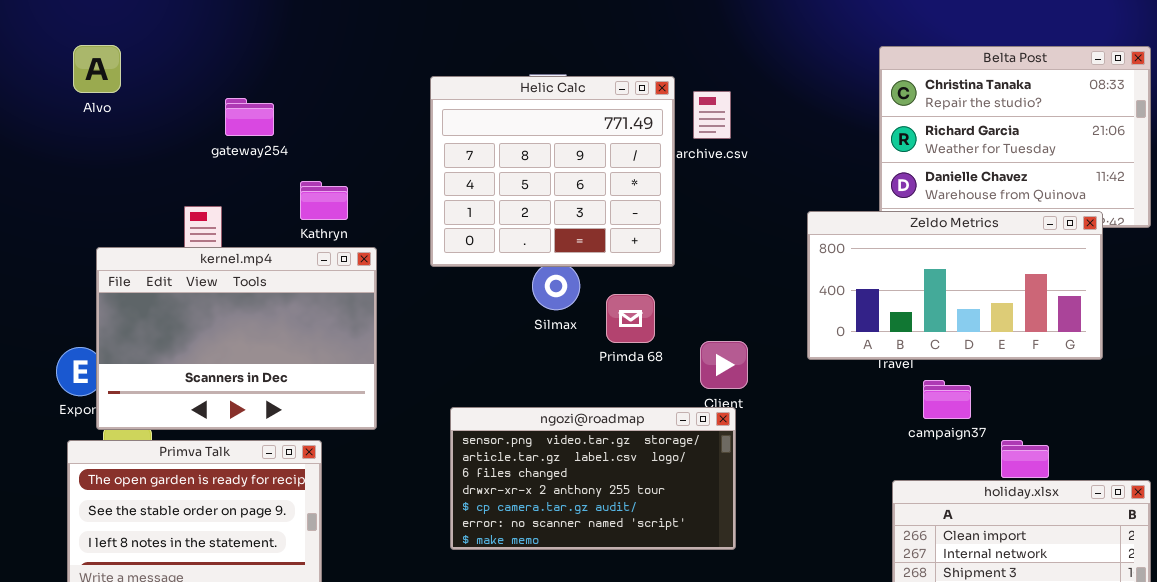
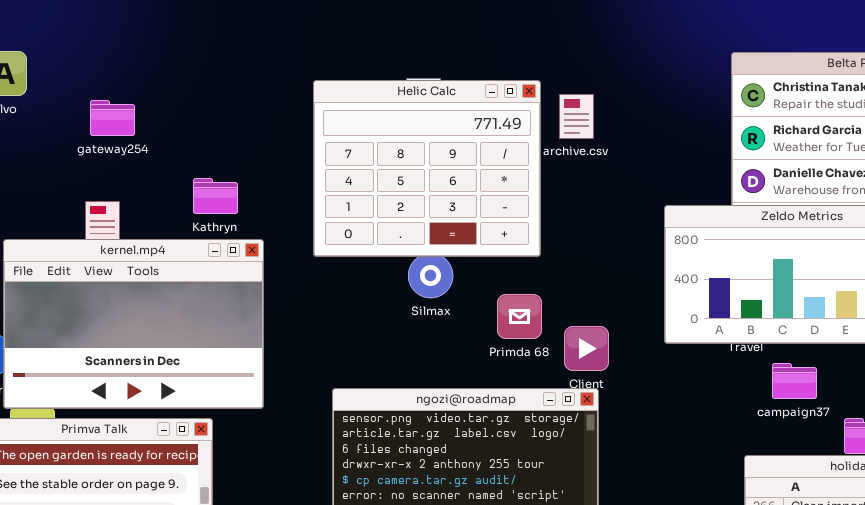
gateway254: [225,98,274,136] -> [90,100,135,136], moved
Primda 68: [606,294,655,343] -> [497,294,542,339], moved

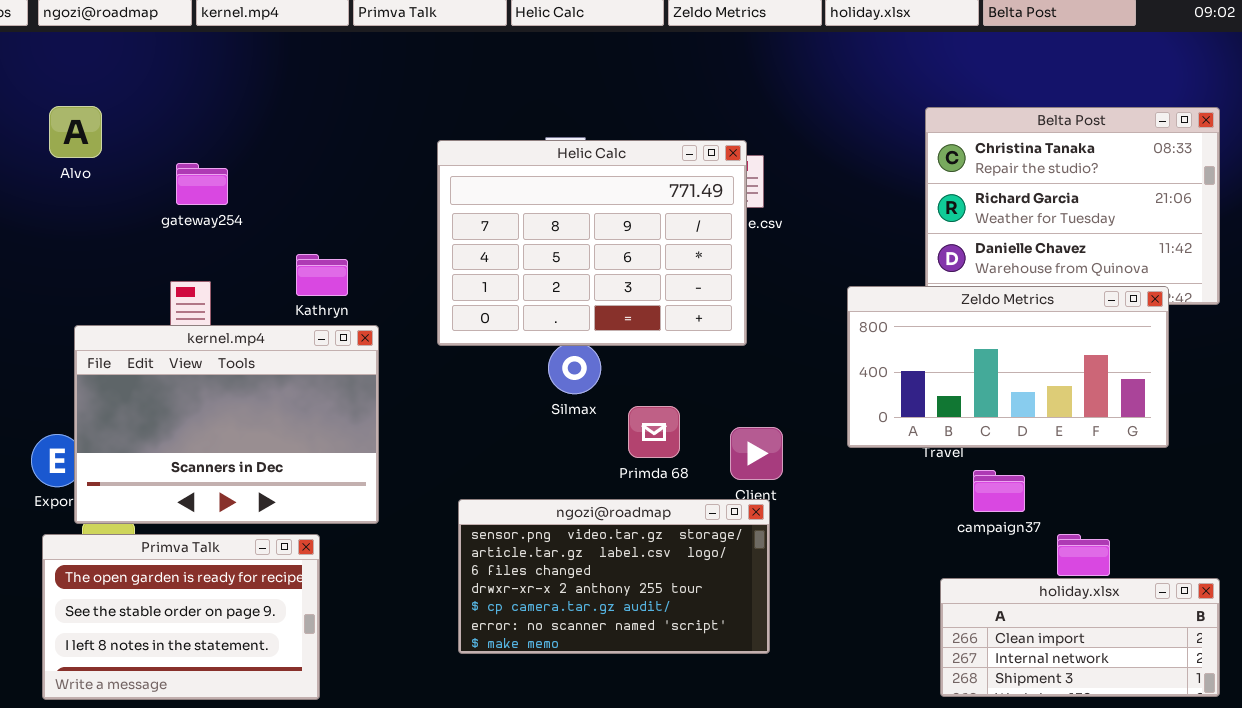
Helic Calc: [313,80,541,257] -> [437,140,747,346], resized
Primda 68: [497,294,542,339] -> [628,406,680,458], moved

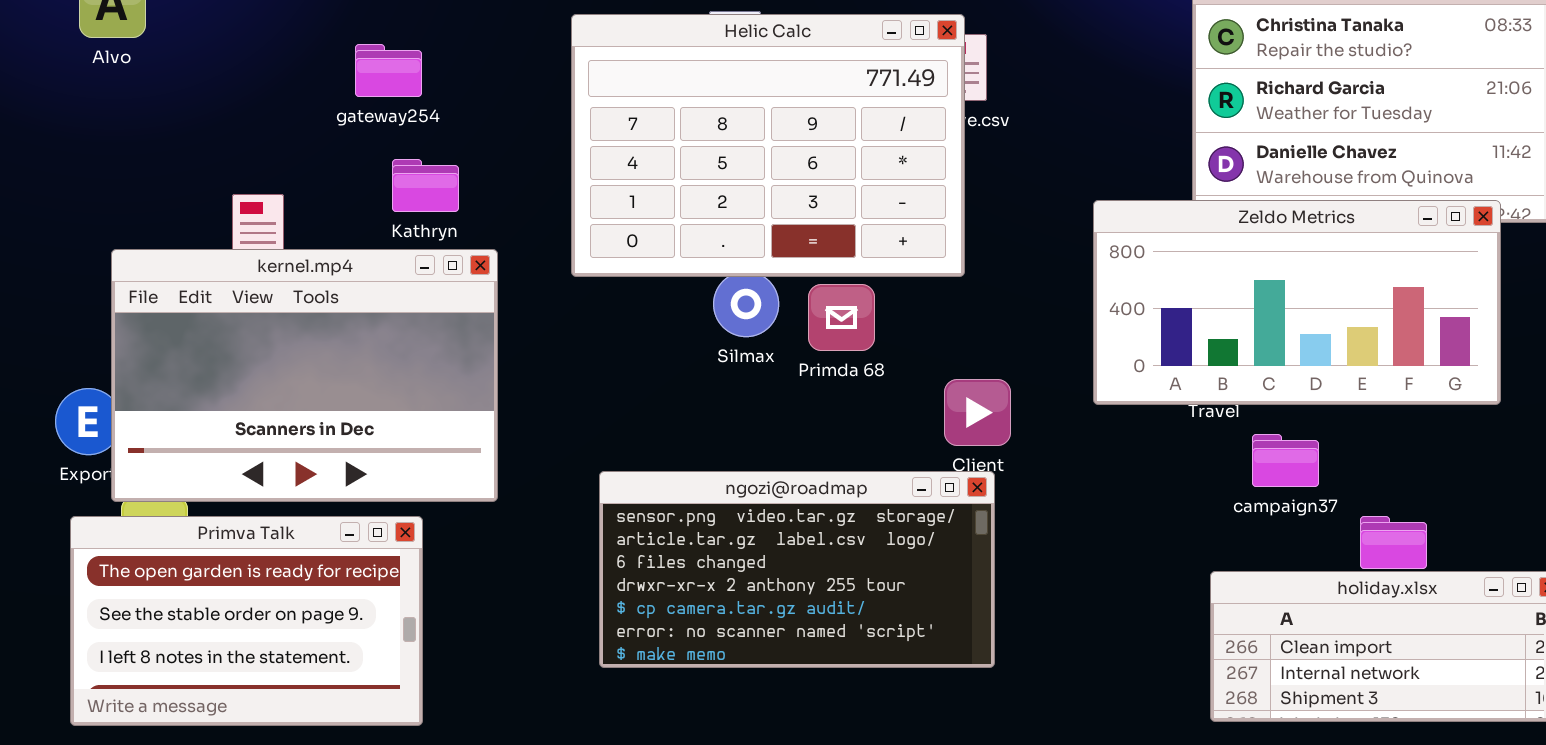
gateway254: [176,163,228,205] -> [355,44,422,97], moved
Primda 68: [628,406,680,458] -> [808,284,875,351], moved

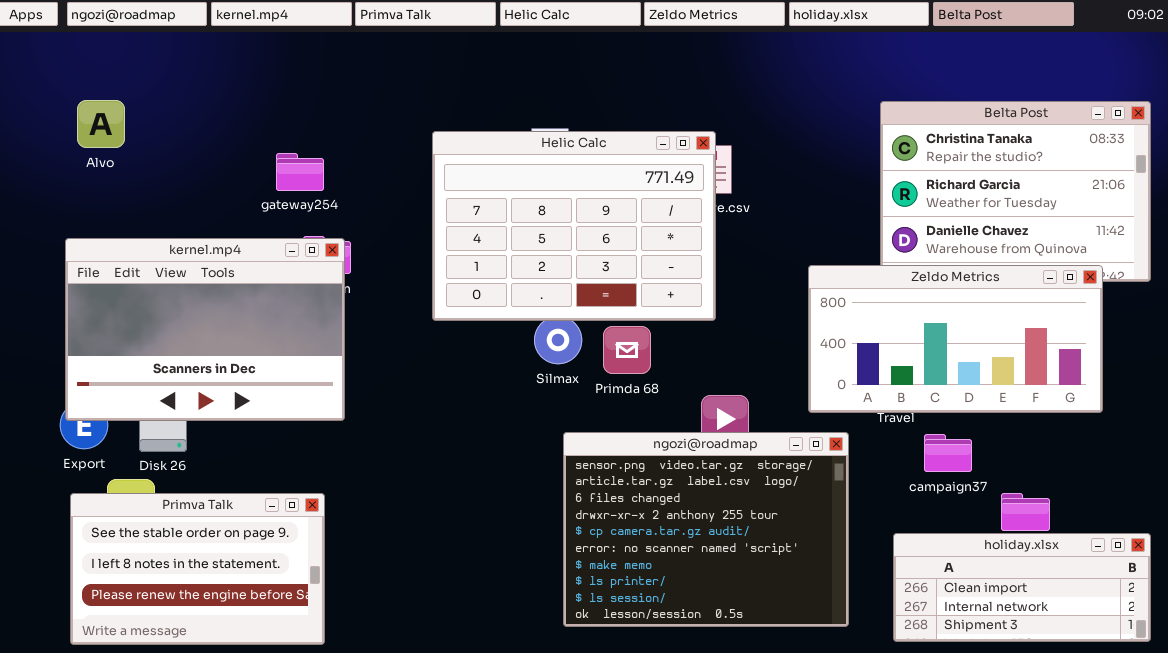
kernel.mp4: [111,249,498,502] -> [65,238,345,421], moved
ngozi@roadmap: [599,471,995,668] -> [563,432,849,627], moved, resized
Primva Talk: [70,516,423,726] -> [70,493,325,645], scrolled down 1 row

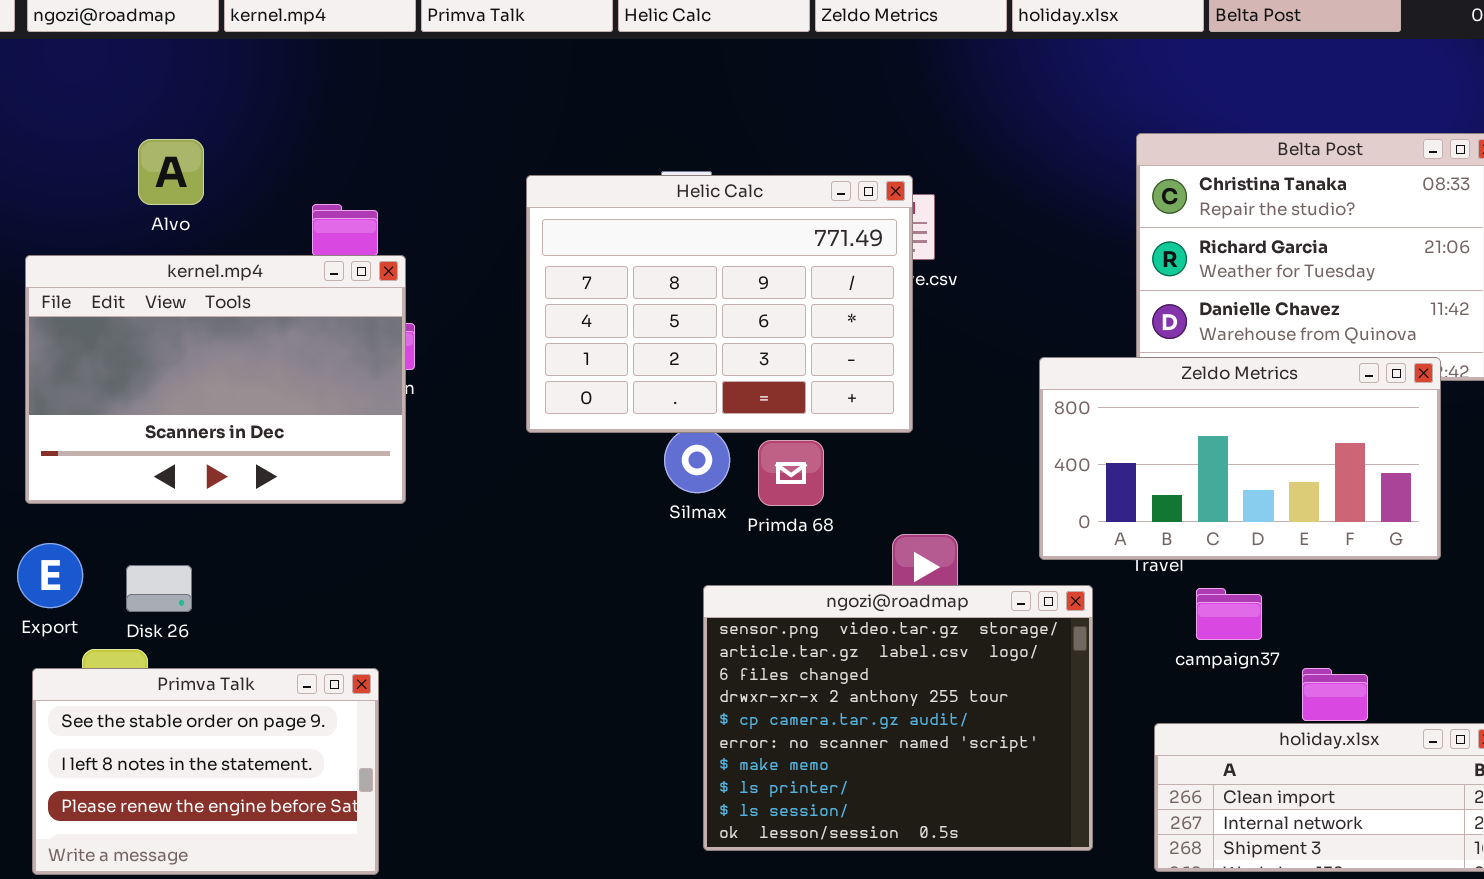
Alvo: [77,100,125,148] -> [138,139,204,205], moved
kernel.mp4: [65,238,345,421] -> [25,255,406,504], moved

